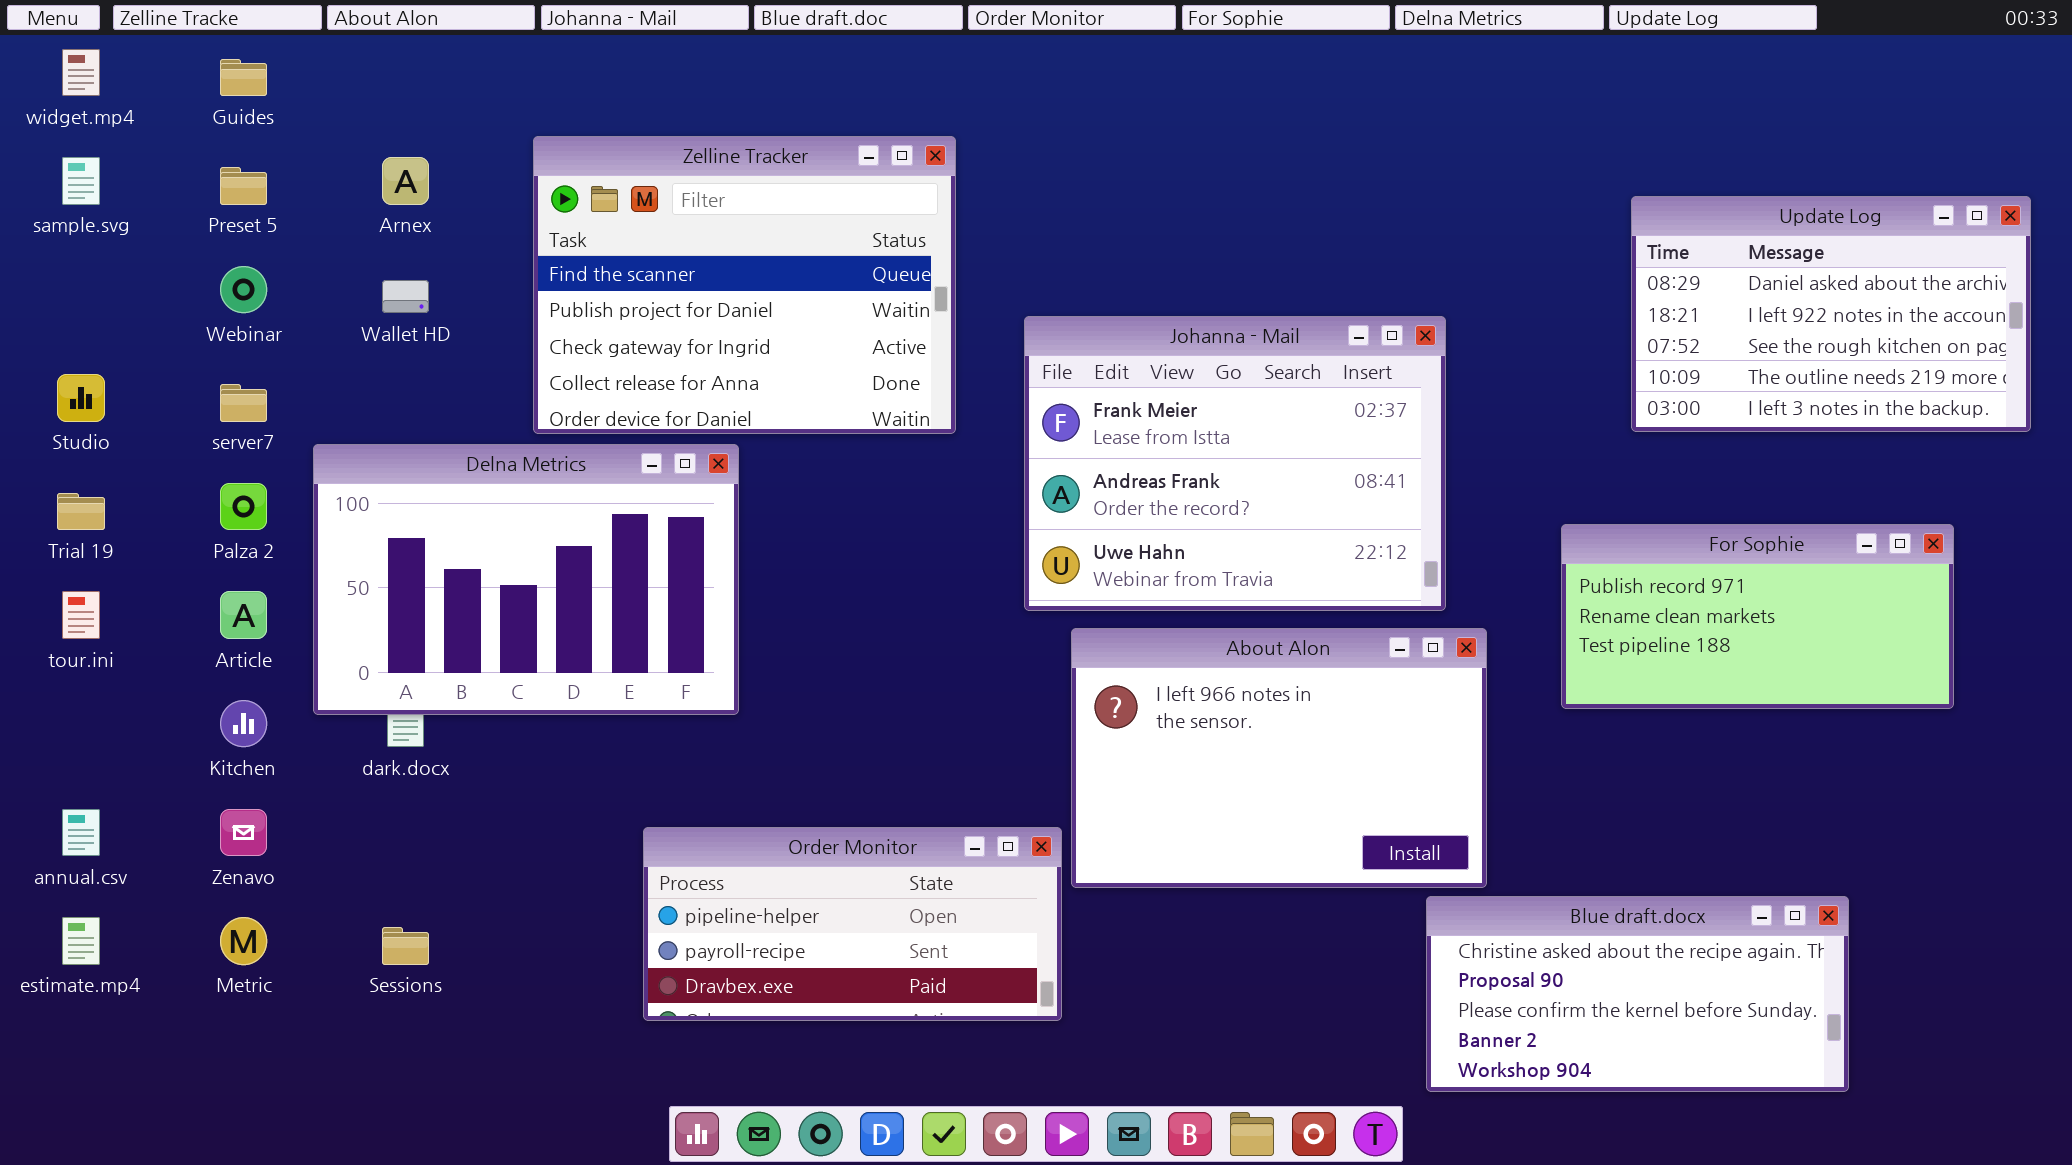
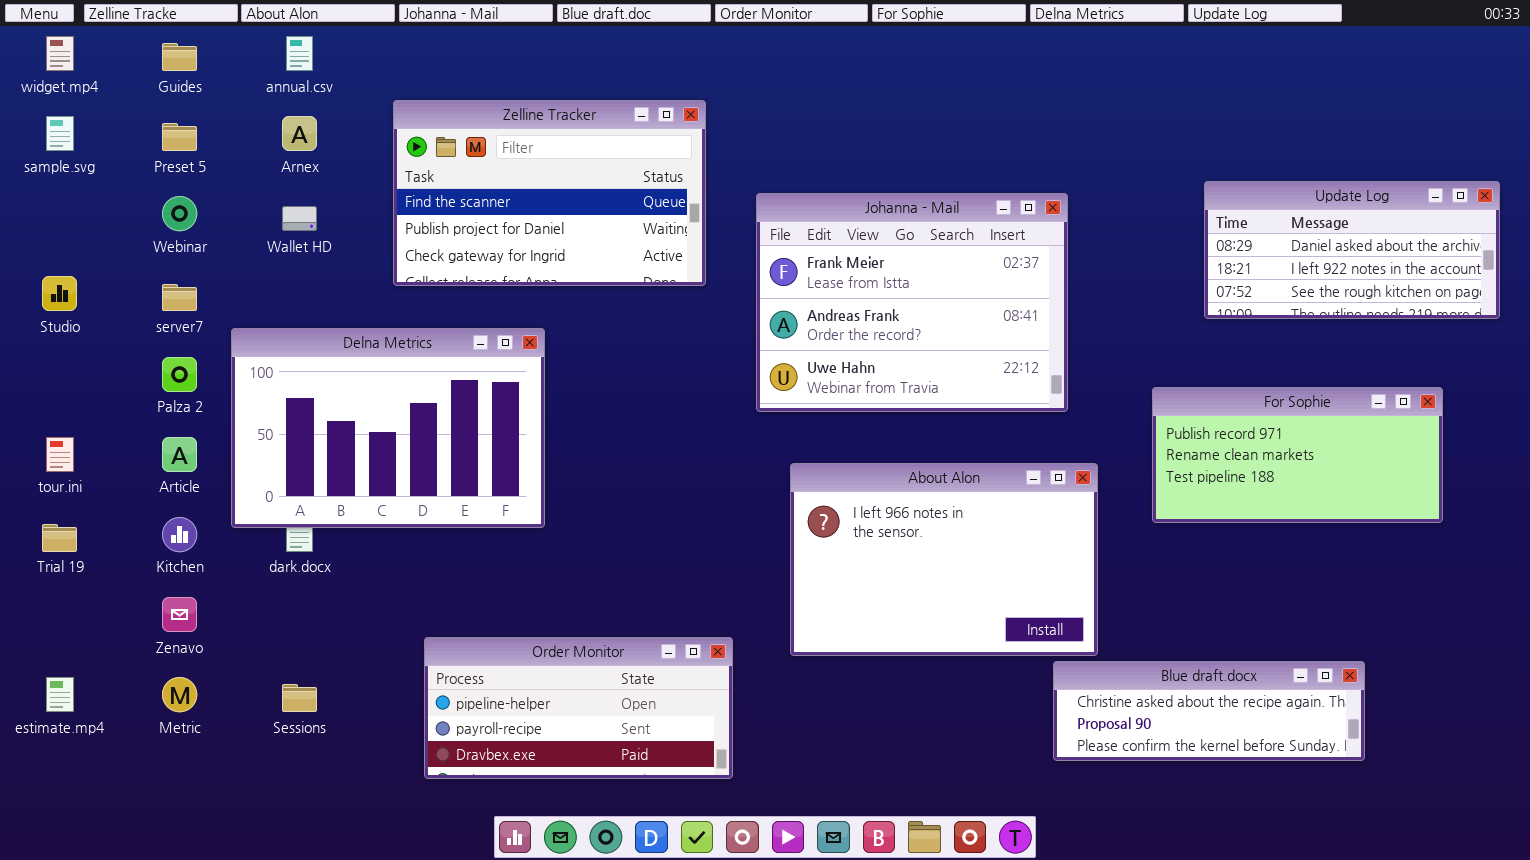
Zelline Tracker: [533,136,956,434] -> [393,100,706,286], resized
Update Log: [1631,196,2031,432] -> [1204,181,1500,319], resized
Johanna - Mail: [1024,316,1446,611] -> [756,193,1068,412], moved
Trial 19: [57,493,105,530] -> [42,524,77,552], moved
annual.csv: [62,809,100,856] -> [286,36,313,71], moved
Order Monitor: [643,827,1062,1021] -> [424,637,733,779], moved
Blue draft.docx: [1426,896,1849,1092] -> [1053,661,1365,761], resized

